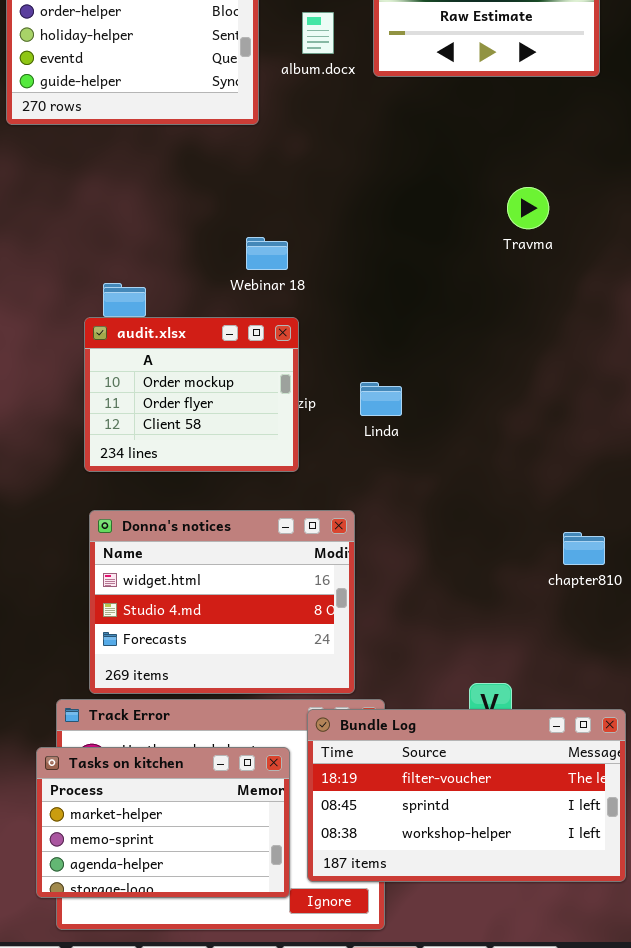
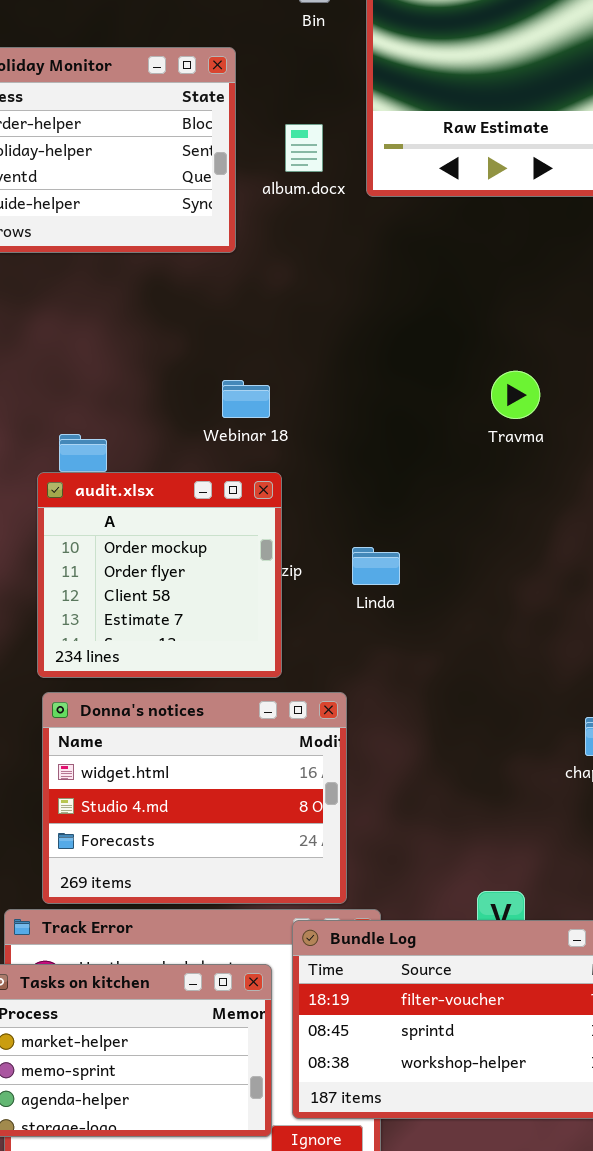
Travma: [507,187,549,229] -> [491,371,540,419], moved
audit.xlsx: [84,317,299,472] -> [37,472,282,678], resized

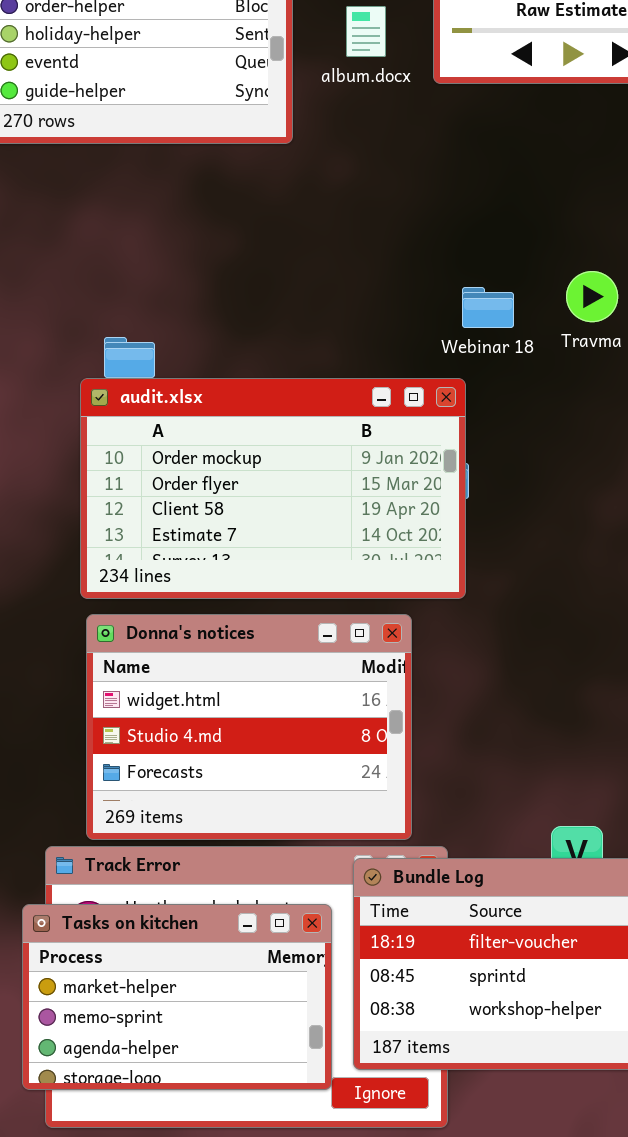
Webinar 18: [222,380,270,418] -> [462,287,514,328], moved
audit.xlsx: [37,472,282,678] -> [80,378,466,599], resized

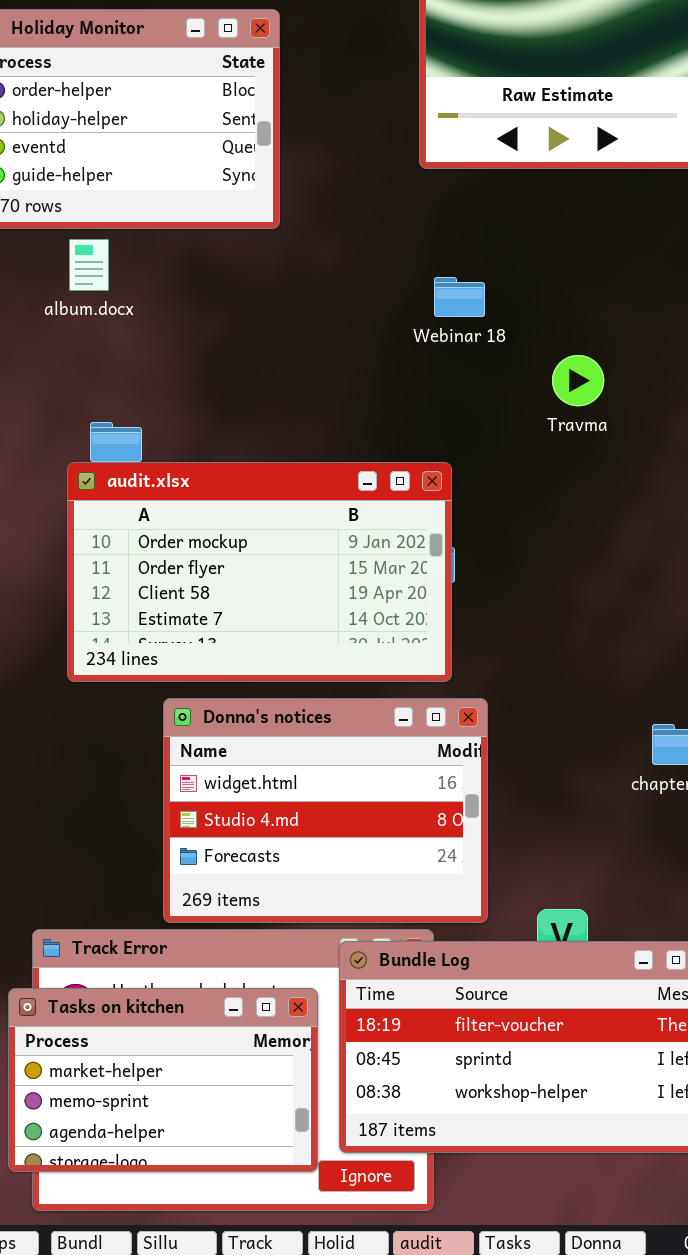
album.docx: [346,6,386,57] -> [69,239,109,291], moved
Webinar 18: [462,287,514,328] -> [434,277,485,317], moved
Donna's notices: [86,614,412,840] -> [163,698,488,923], moved

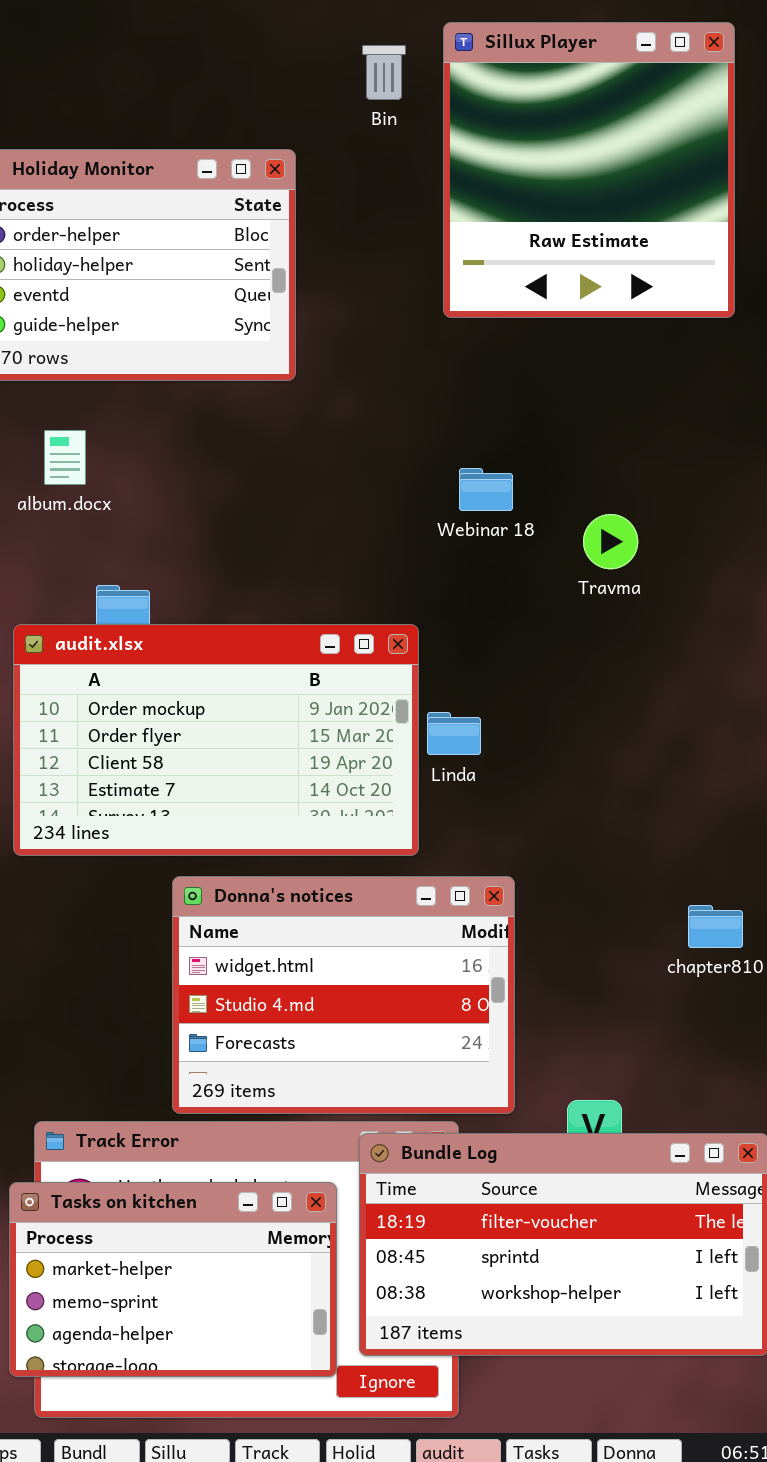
album.docx: [69,239,109,291] -> [44,430,86,485], moved
Webinar 18: [434,277,485,317] -> [459,468,513,511], moved
audit.xlsx: [67,462,452,682] -> [13,624,419,856], moved

